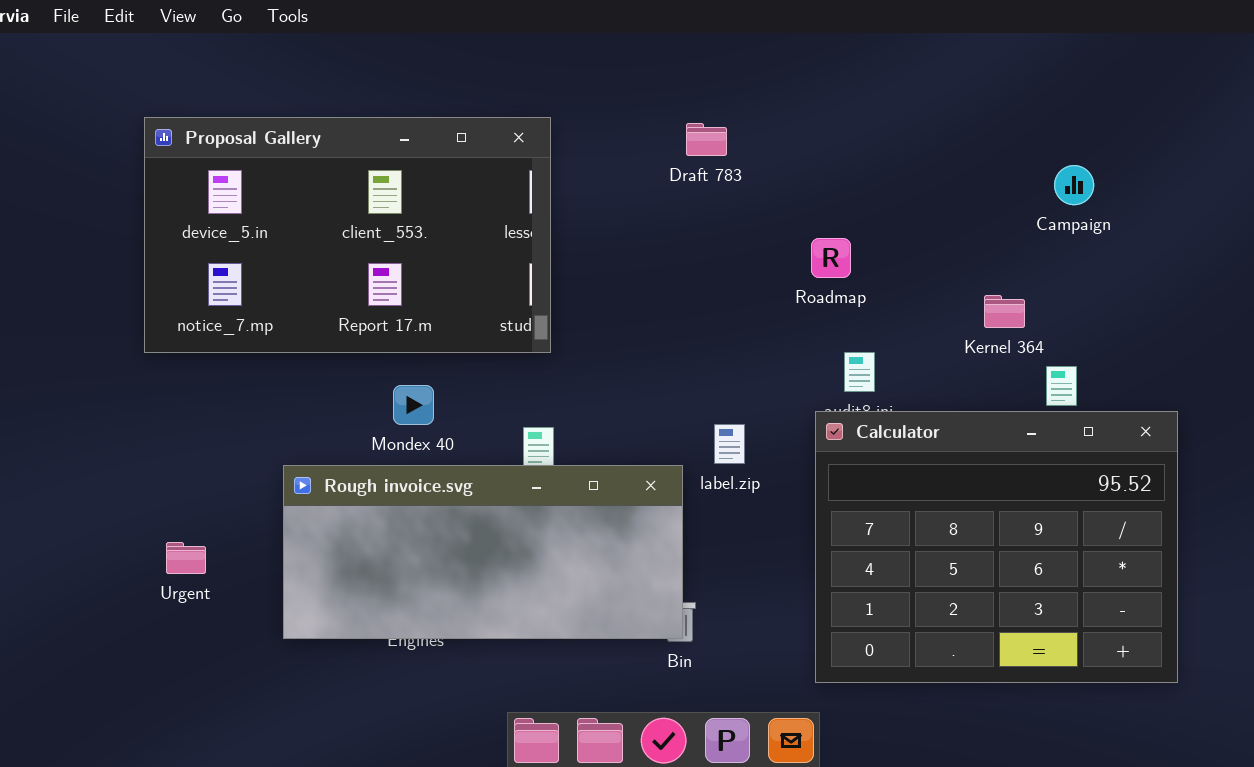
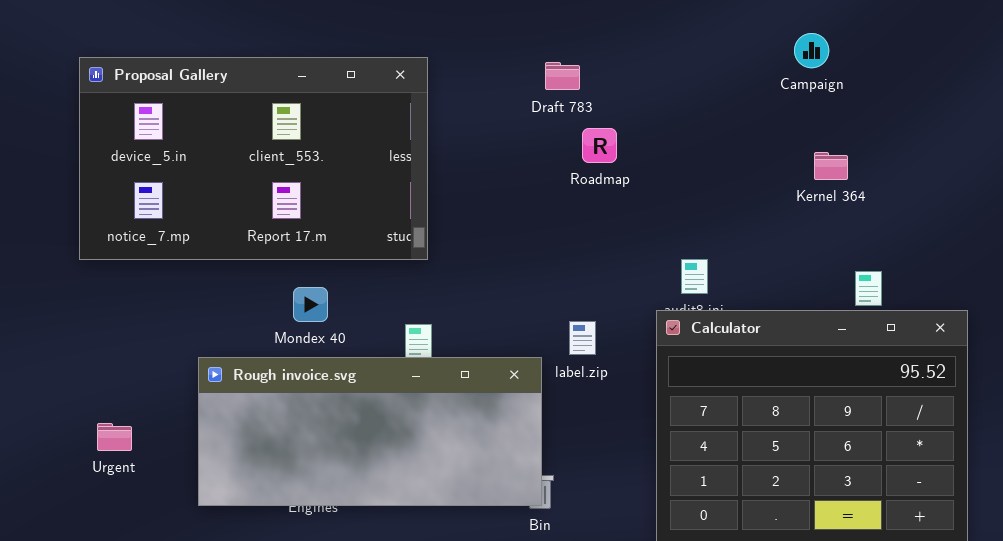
Campaign: [1054,165,1094,205] -> [794,33,829,68], moved
Roadmap: [811,238,851,278] -> [582,128,617,163], moved
Kernel 364: [984,295,1025,328] -> [814,152,848,180], moved

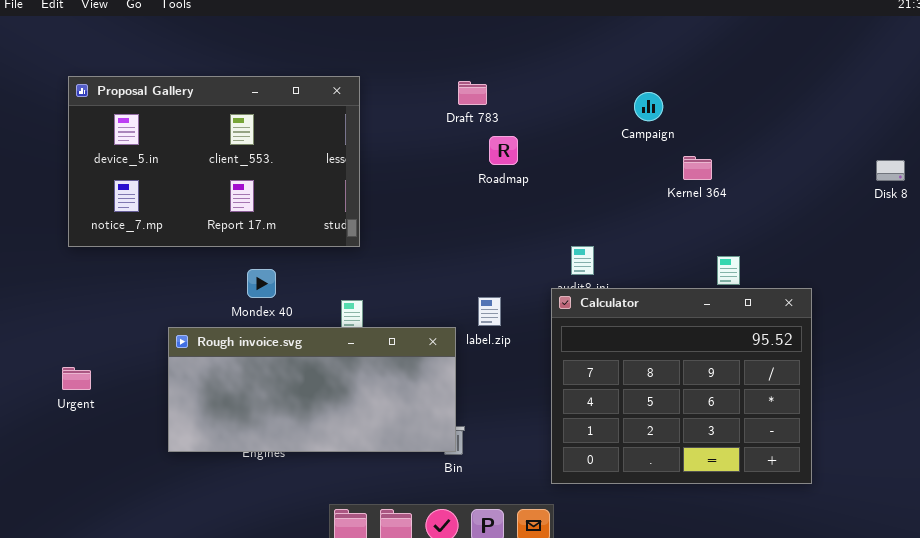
Campaign: [794,33,829,68] -> [634,92,663,121], moved
Urgent: [97,423,132,451] -> [62,367,91,390], moved

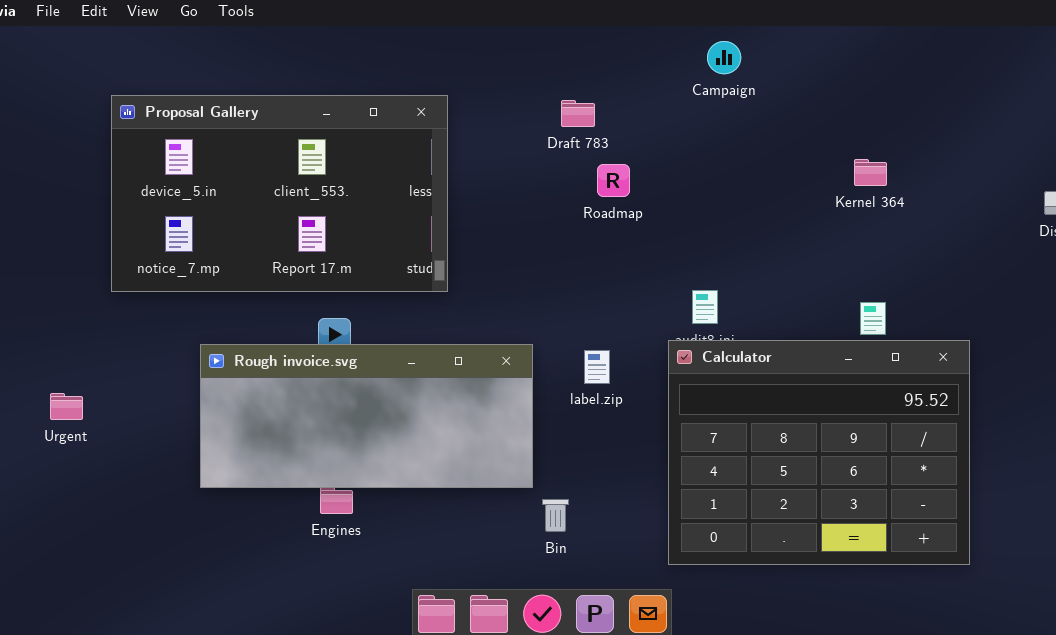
Campaign: [634,92,663,121] -> [707,41,741,74], moved
Kernel 364: [683,156,712,180] -> [854,159,887,186], moved
Rough invoice.svg: [168,327,456,452] -> [200,344,533,488], moved
Urgent: [62,367,91,390] -> [50,393,83,420], moved

